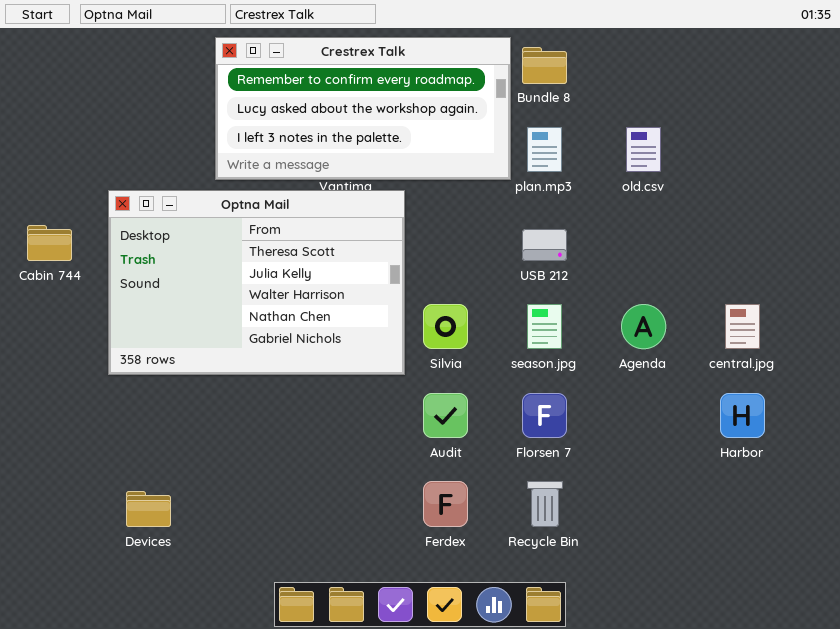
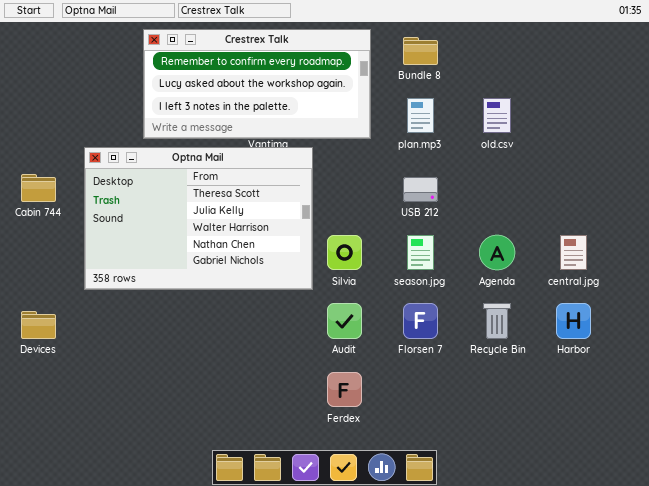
Crestrex Talk: [215,37,511,180] -> [143,29,371,139], moved
Recycle Bin: [527,481,563,527] -> [483,303,511,339], moved
Devices: [126,491,171,527] -> [21,311,56,339], moved

